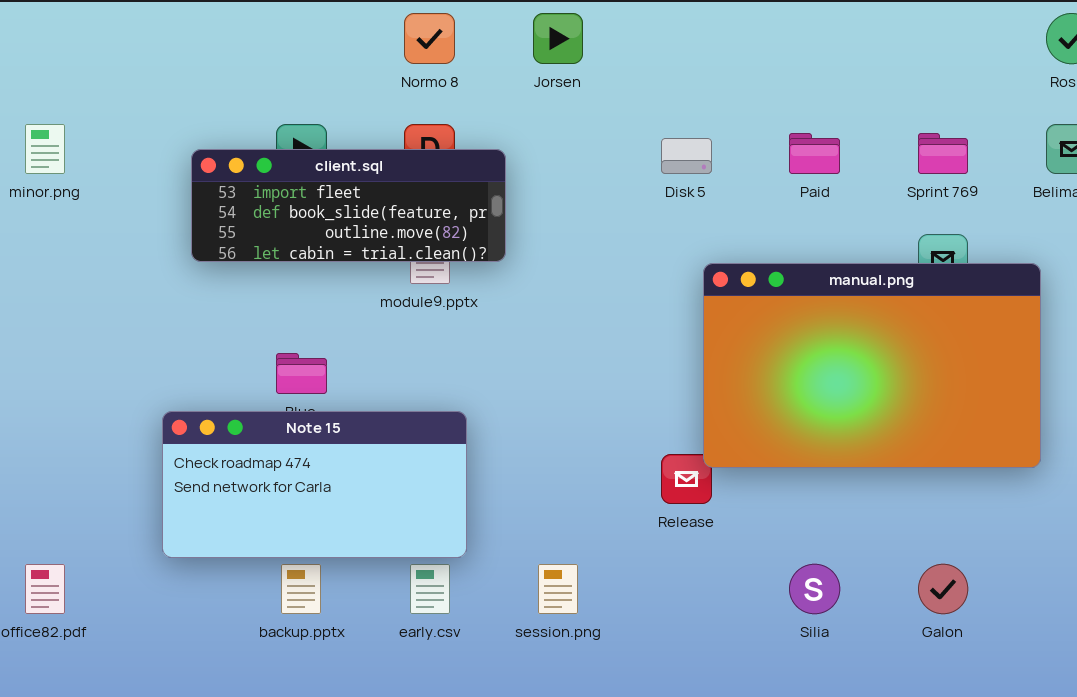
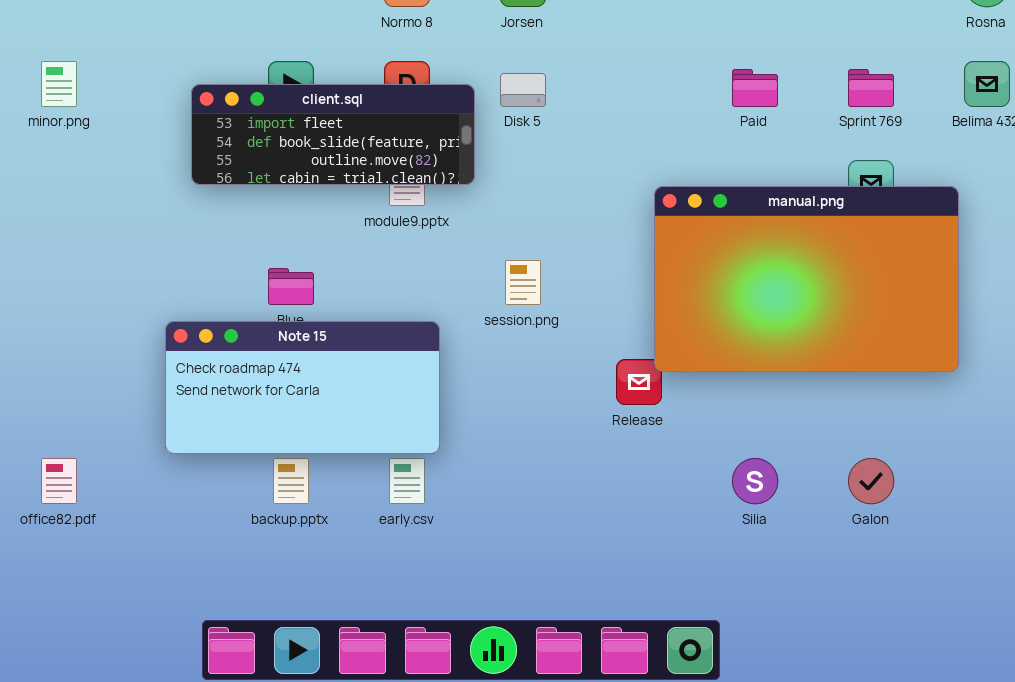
Disk 5: [661,138,712,174] -> [500,73,546,107], moved
session.png: [538,564,578,614] -> [505,260,541,305], moved

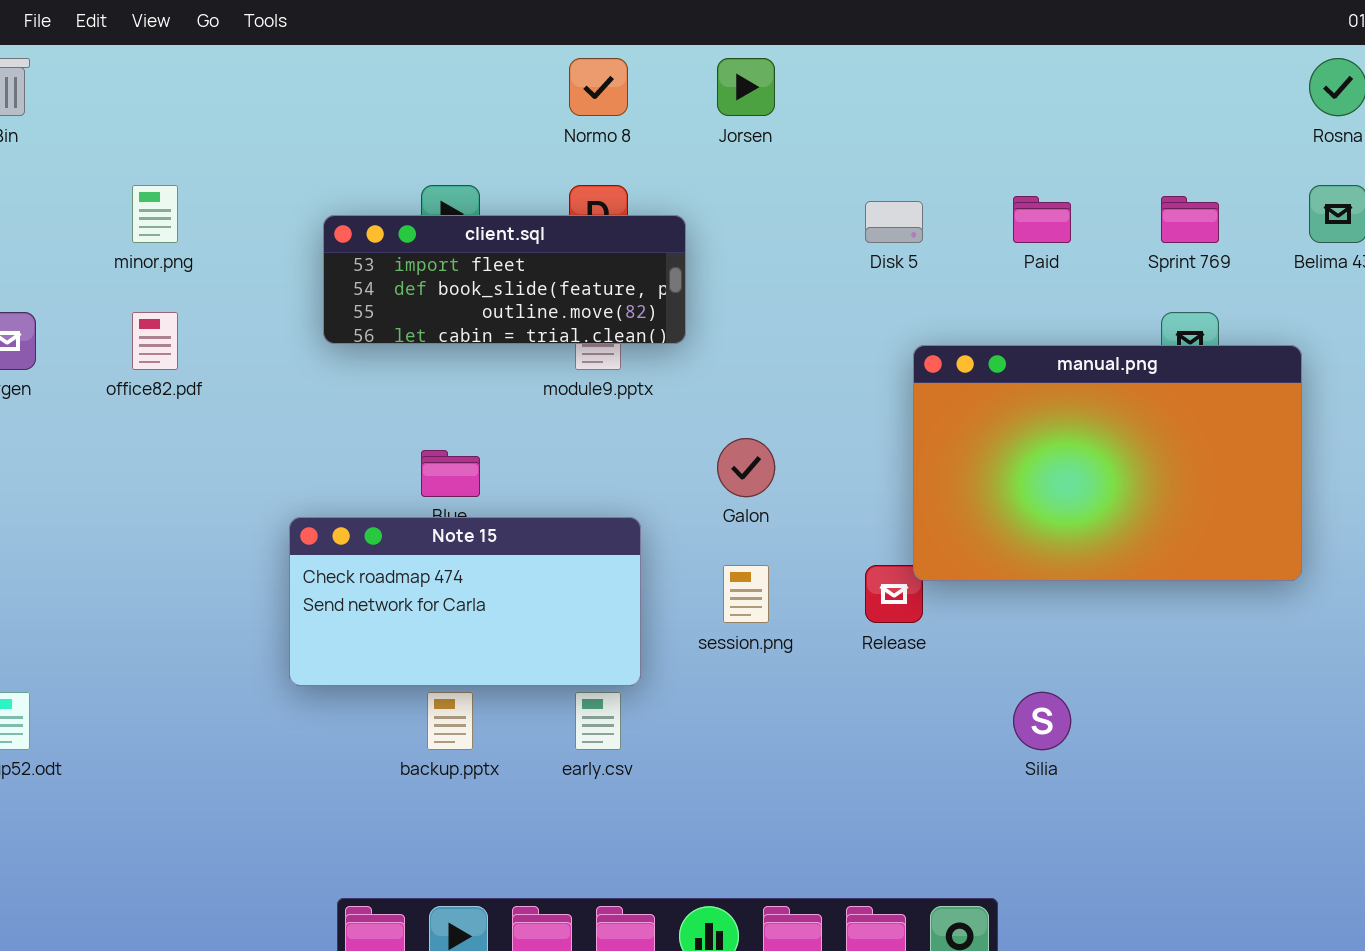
Disk 5: [500,73,546,107] -> [865,201,923,243], moved
session.png: [505,260,541,305] -> [723,565,769,623], moved
office82.pdf: [41,458,77,504] -> [132,312,178,370], moved
Galon: [848,458,894,504] -> [717,438,775,497], moved

